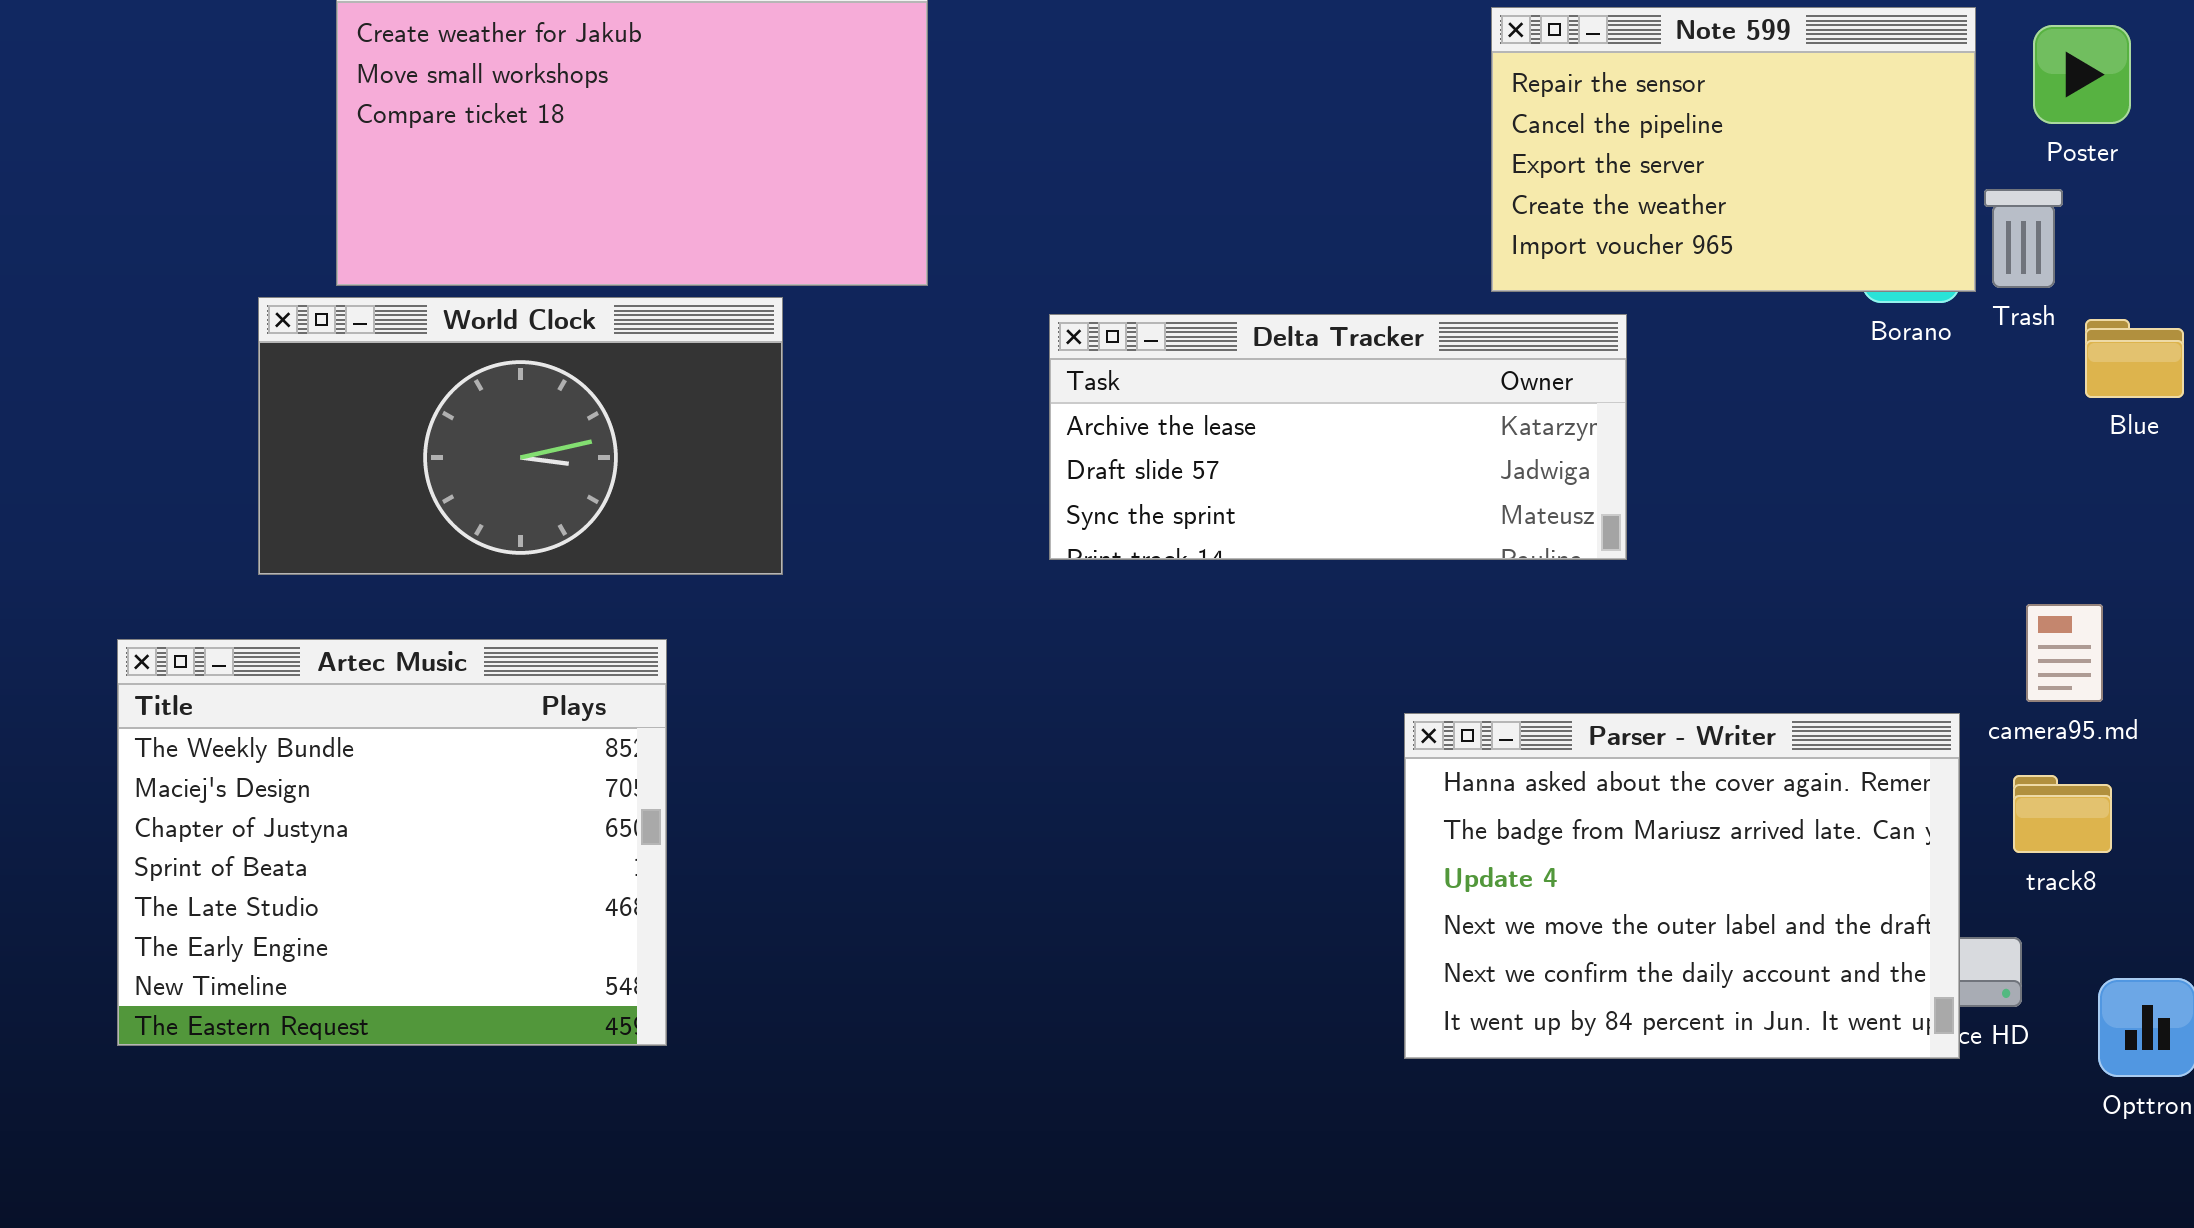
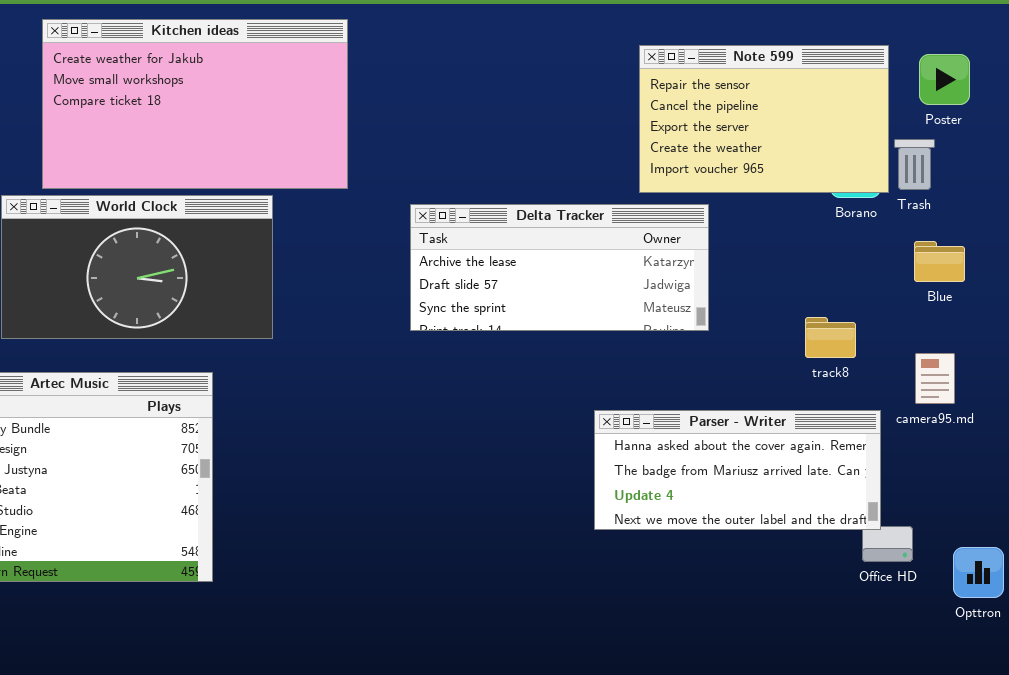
Blue: [2085,319,2184,398] -> [914,241,965,282], moved
Parser - Writer: [1404,713,1960,1059] -> [594,410,881,530], resized
track8: [2013,775,2112,853] -> [805,317,856,358], moved

